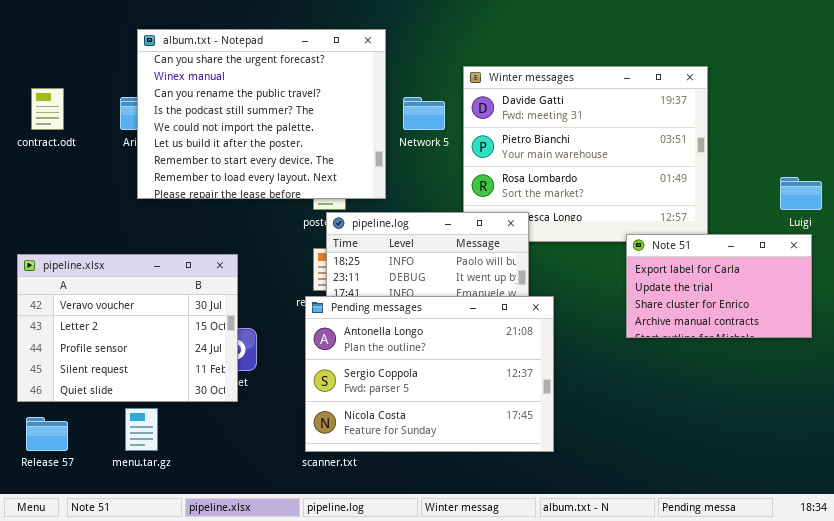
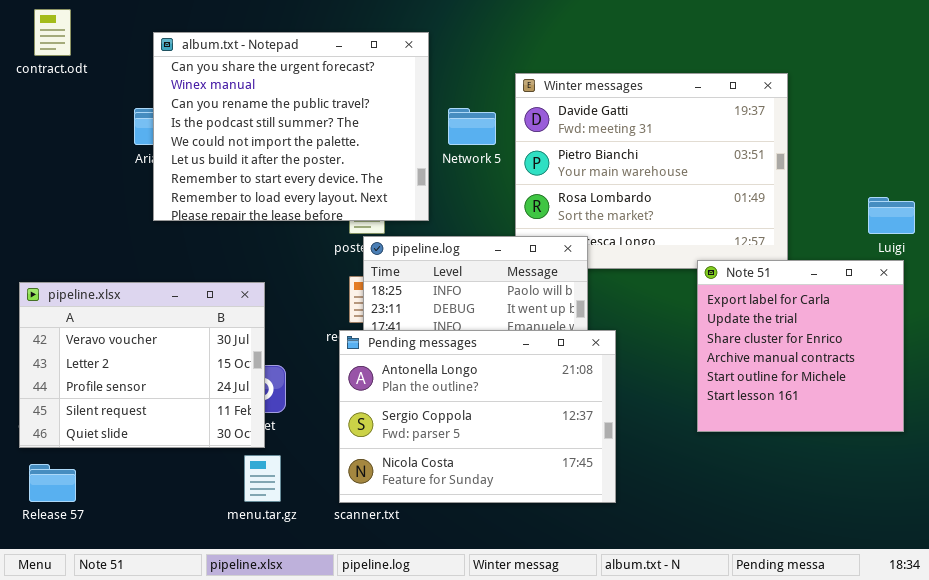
contract.odt: [31,88,64,130] -> [34,9,71,56], moved
Note 51: [626,234,812,338] -> [697,260,904,432], resized
menu.tar.gz: [125,408,158,451] -> [244,455,281,502], moved

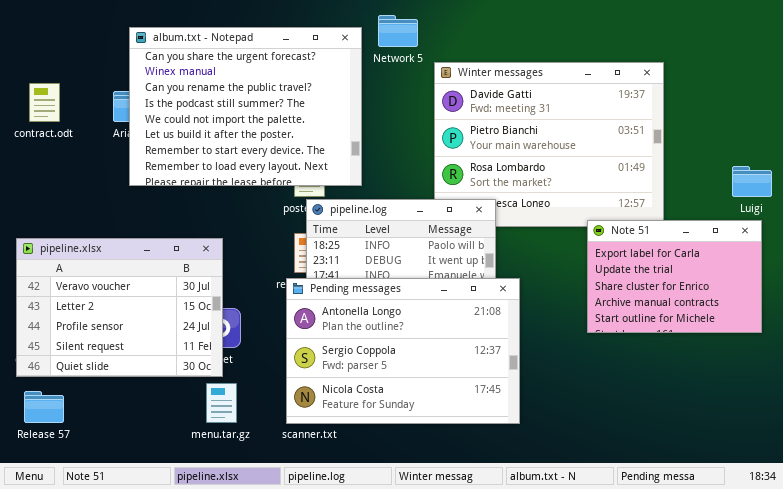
contract.odt: [34,9,71,56] -> [29,83,60,122], moved
Network 5: [448,108,496,145] -> [378,15,418,47], moved
Note 51: [697,260,904,432] -> [587,220,762,333], resized

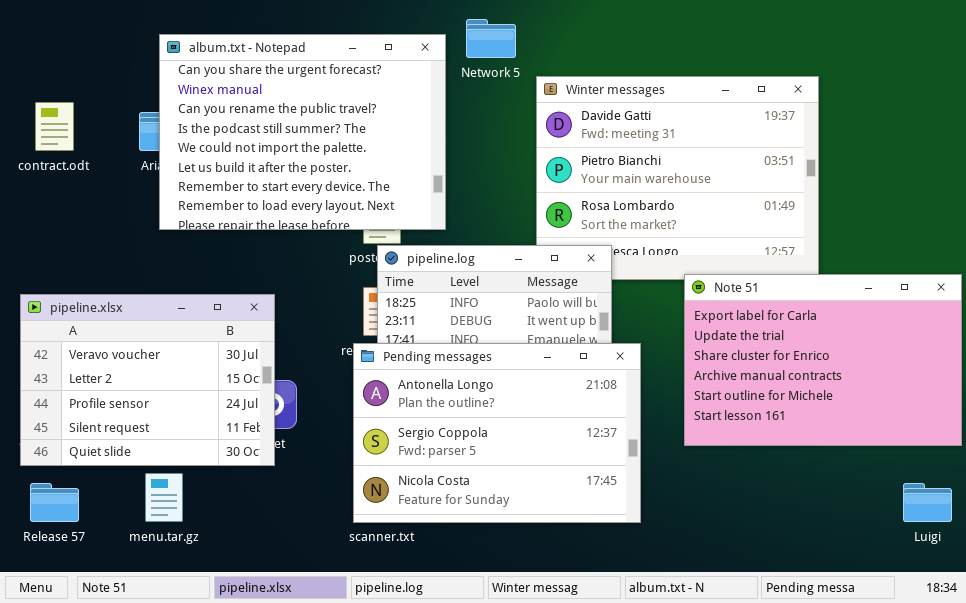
Luigi: [732,166,772,197] -> [903,483,952,522], moved
Note 51: [587,220,762,333] -> [684,274,962,446], moved, resized
menu.tar.gz: [206,383,237,423] -> [145,473,183,522], moved

